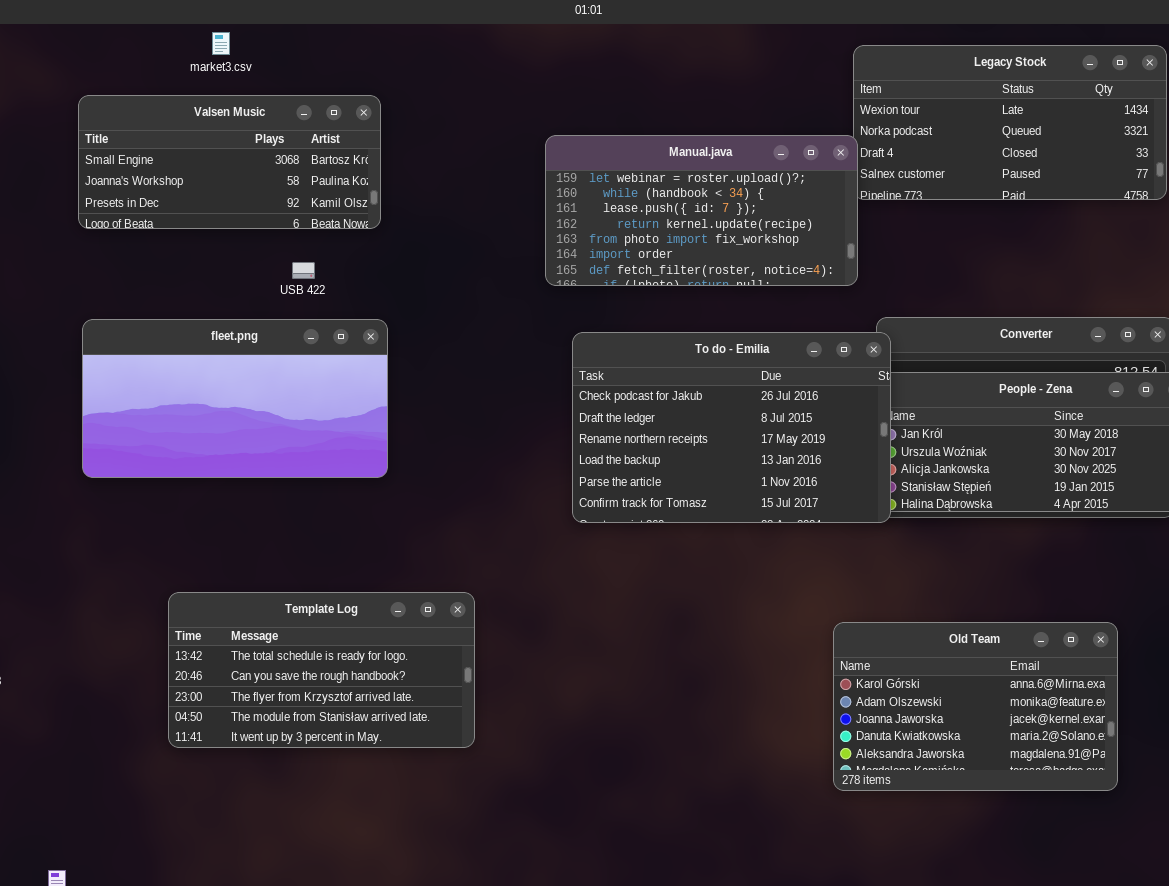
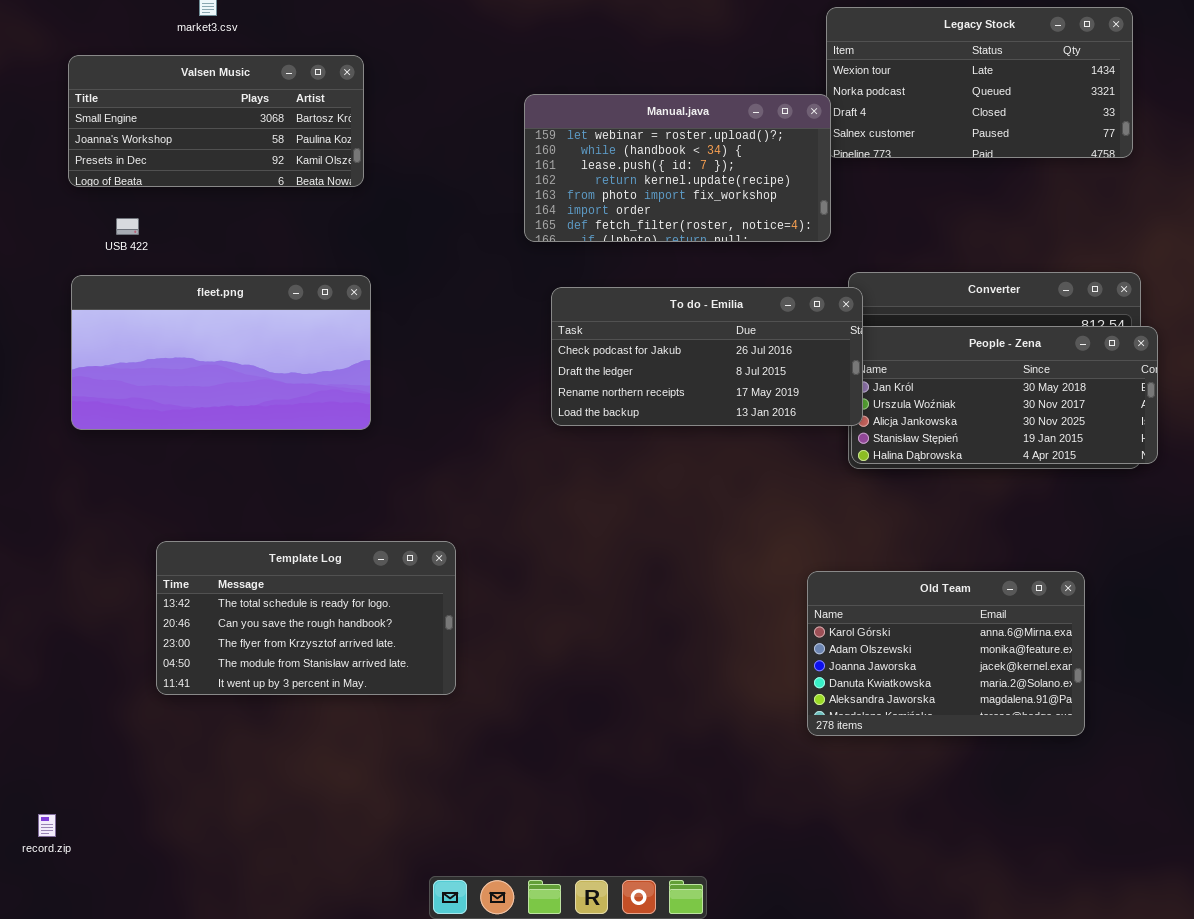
USB 422: [292,262,315,279] -> [116,218,139,235], moved
To do - Emilia: [572,332,891,523] -> [551,287,863,426], resized

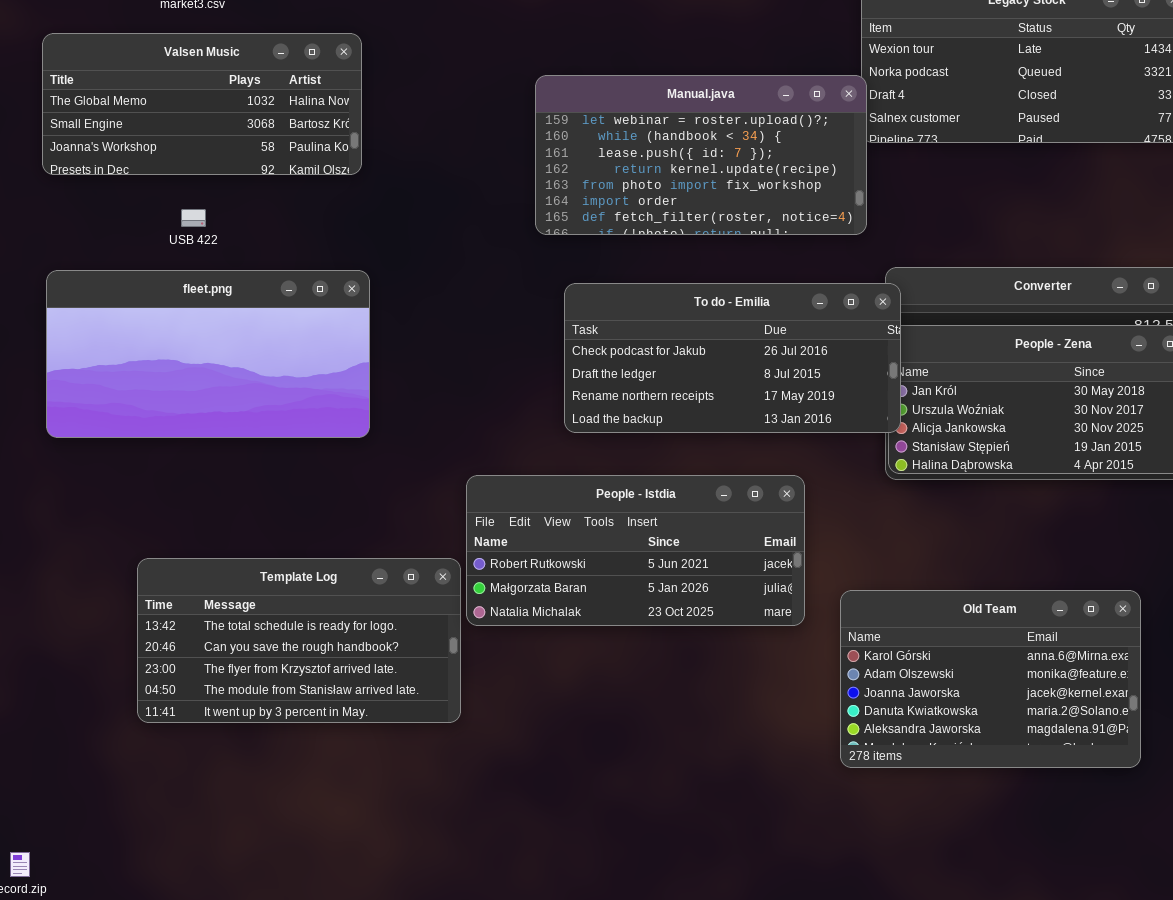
Valsen Music: [68,55,364,187] -> [42,33,362,175], scrolled up 1 row
USB 422: [116,218,139,235] -> [181,209,206,227], moved
People - Istdia: none -> [466,475,805,626], opened

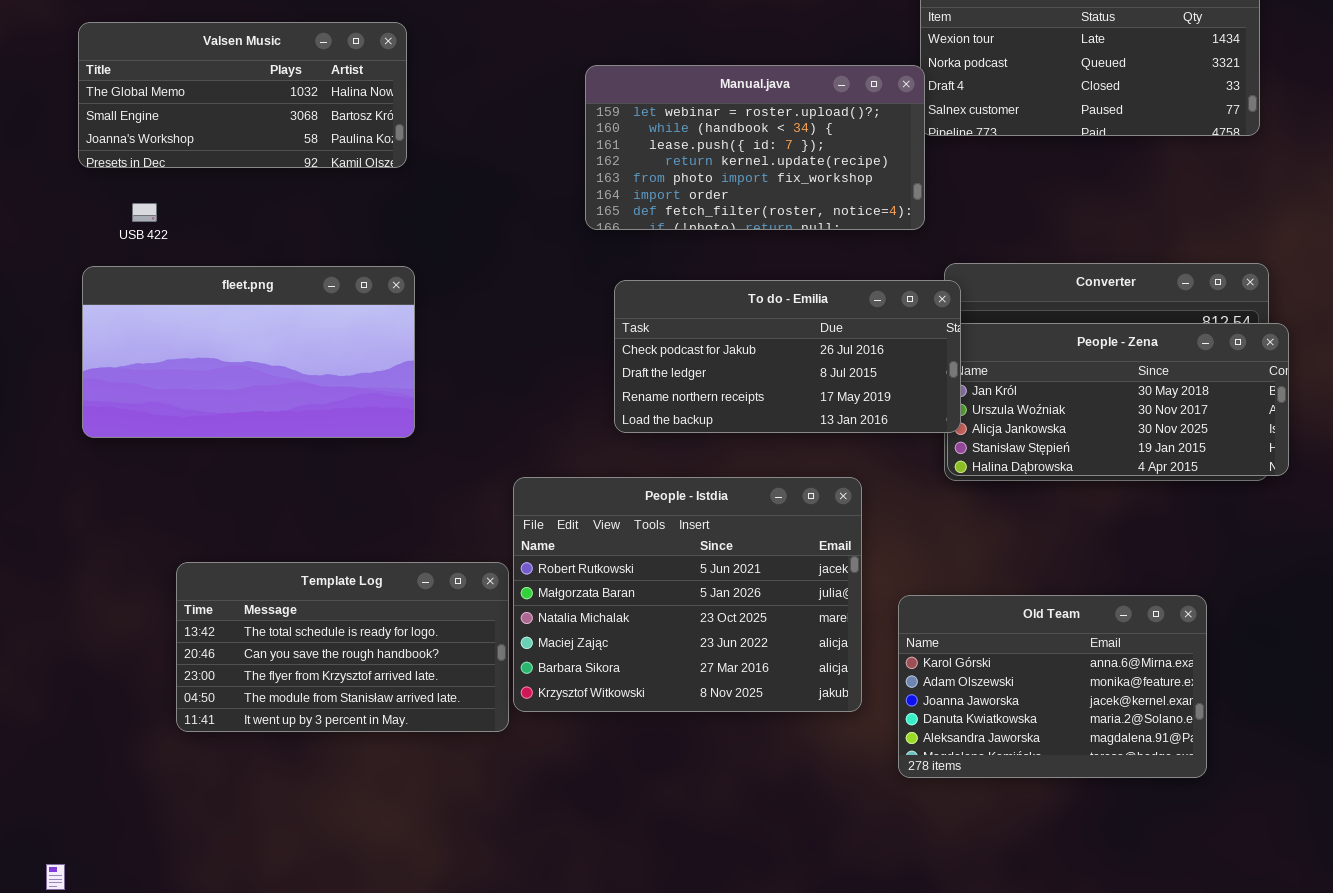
USB 422: [181,209,206,227] -> [132,203,157,222], moved
People - Istdia: [466,475,805,626] -> [513,477,862,712], resized

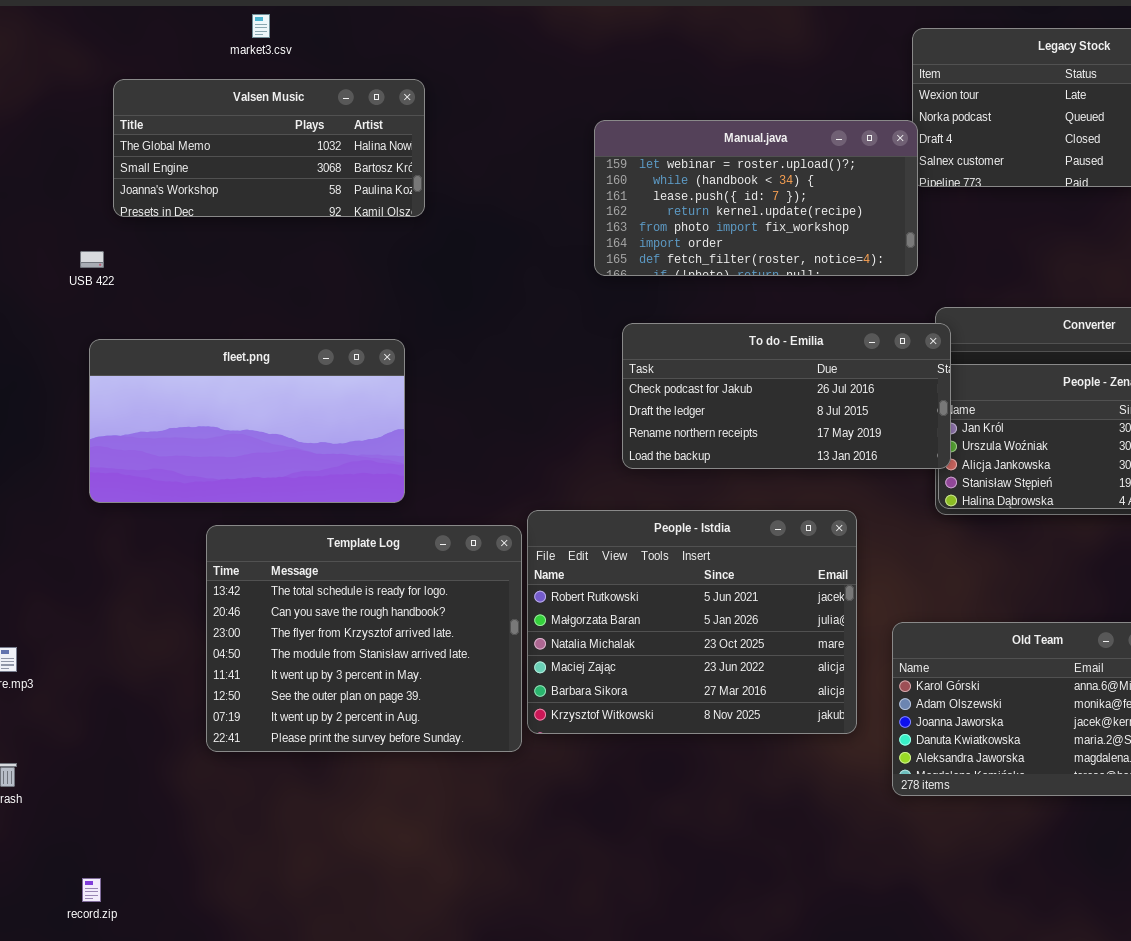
USB 422: [132,203,157,222] -> [80,251,104,268], moved
fleet.png: [82,266,415,438] -> [89,339,405,503], moved
Template Log: [176,562,509,732] -> [206,525,522,752], resized

